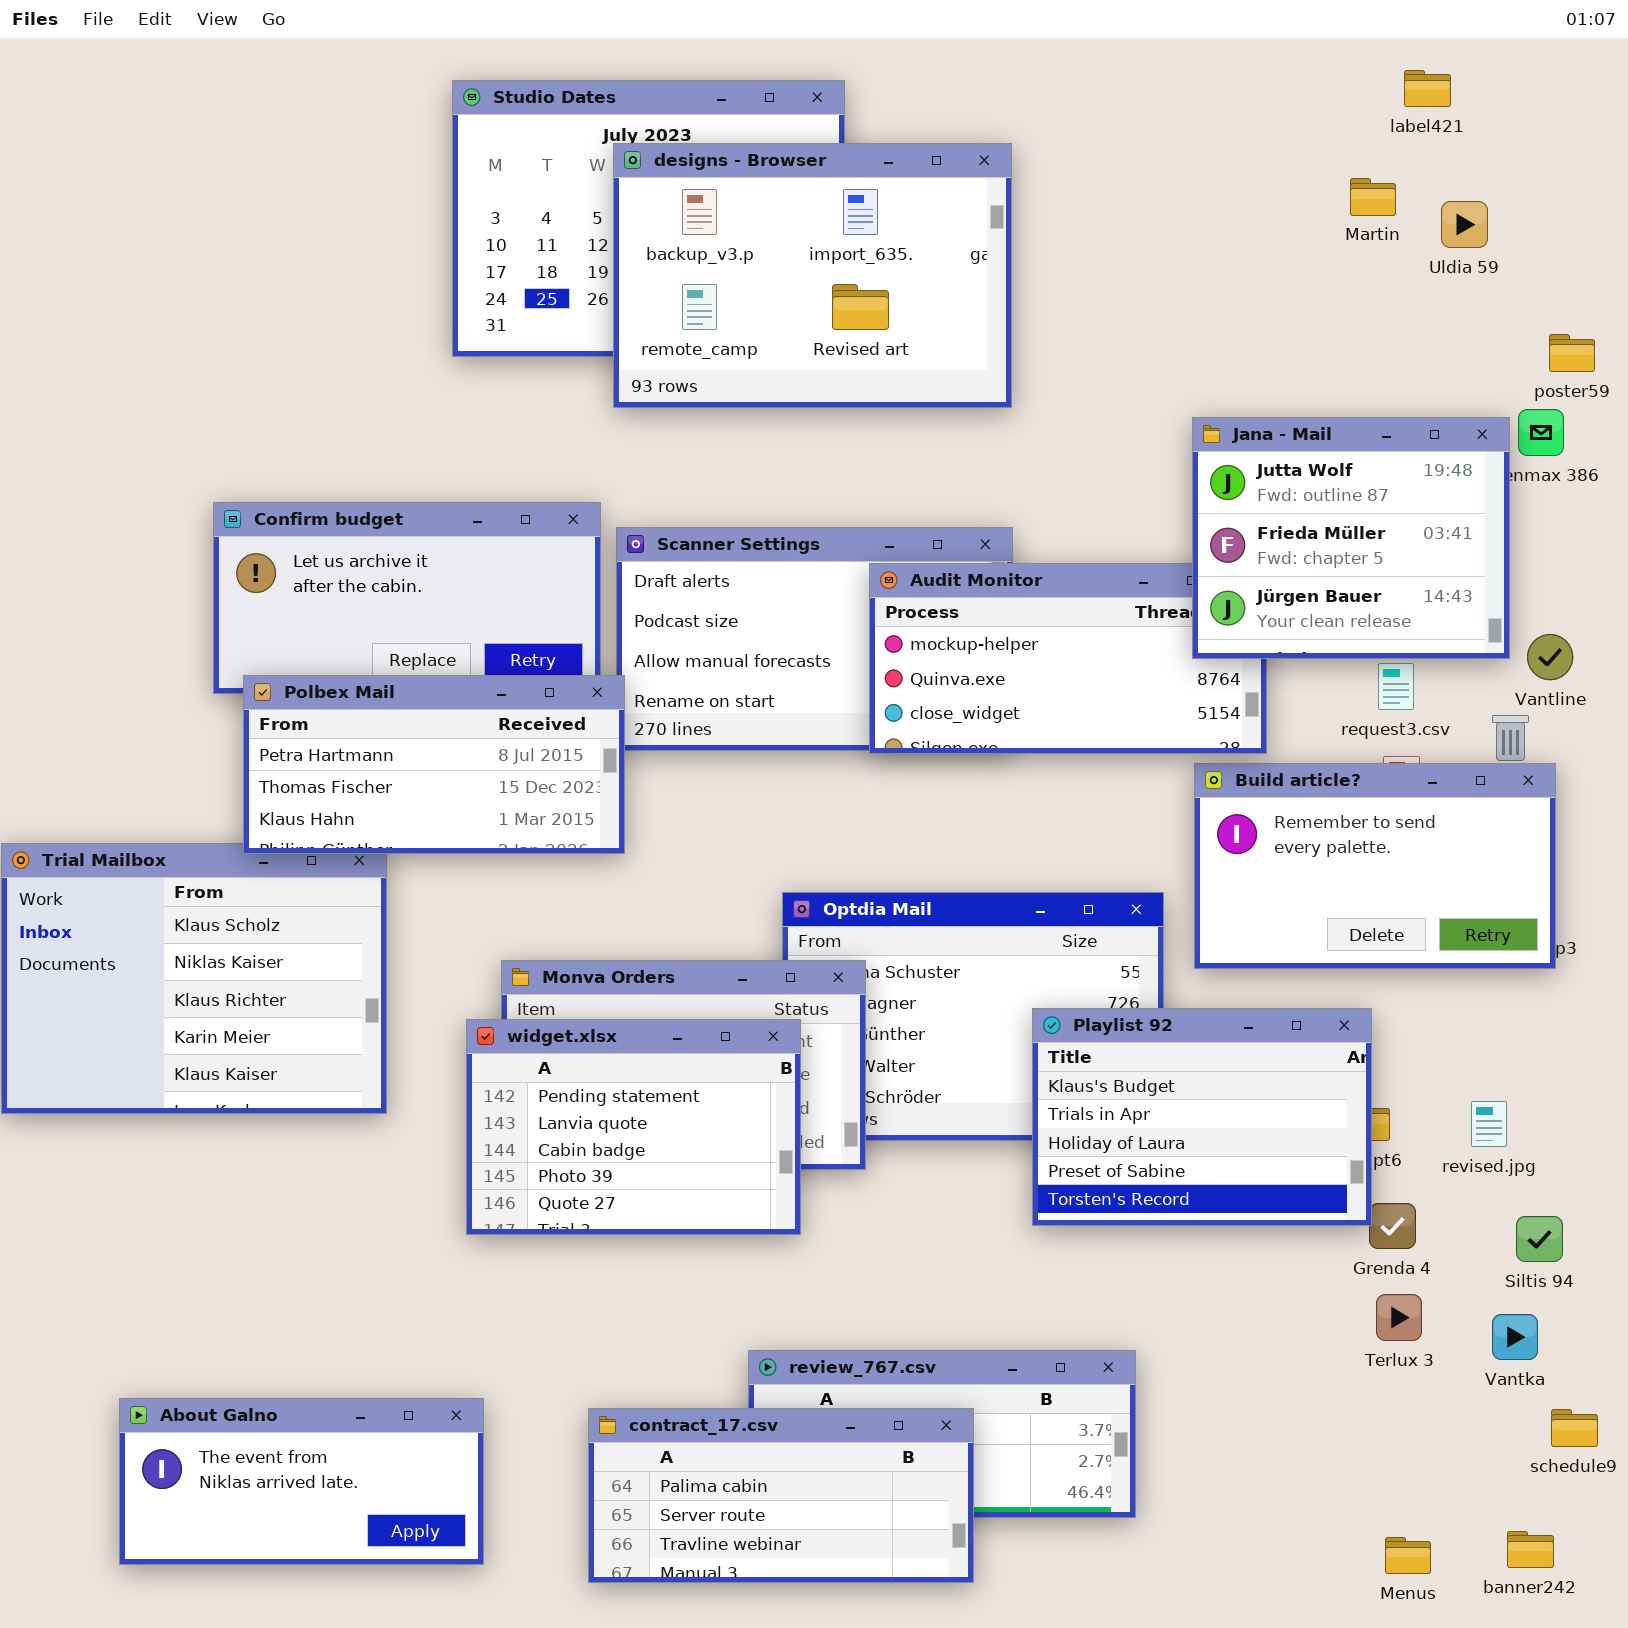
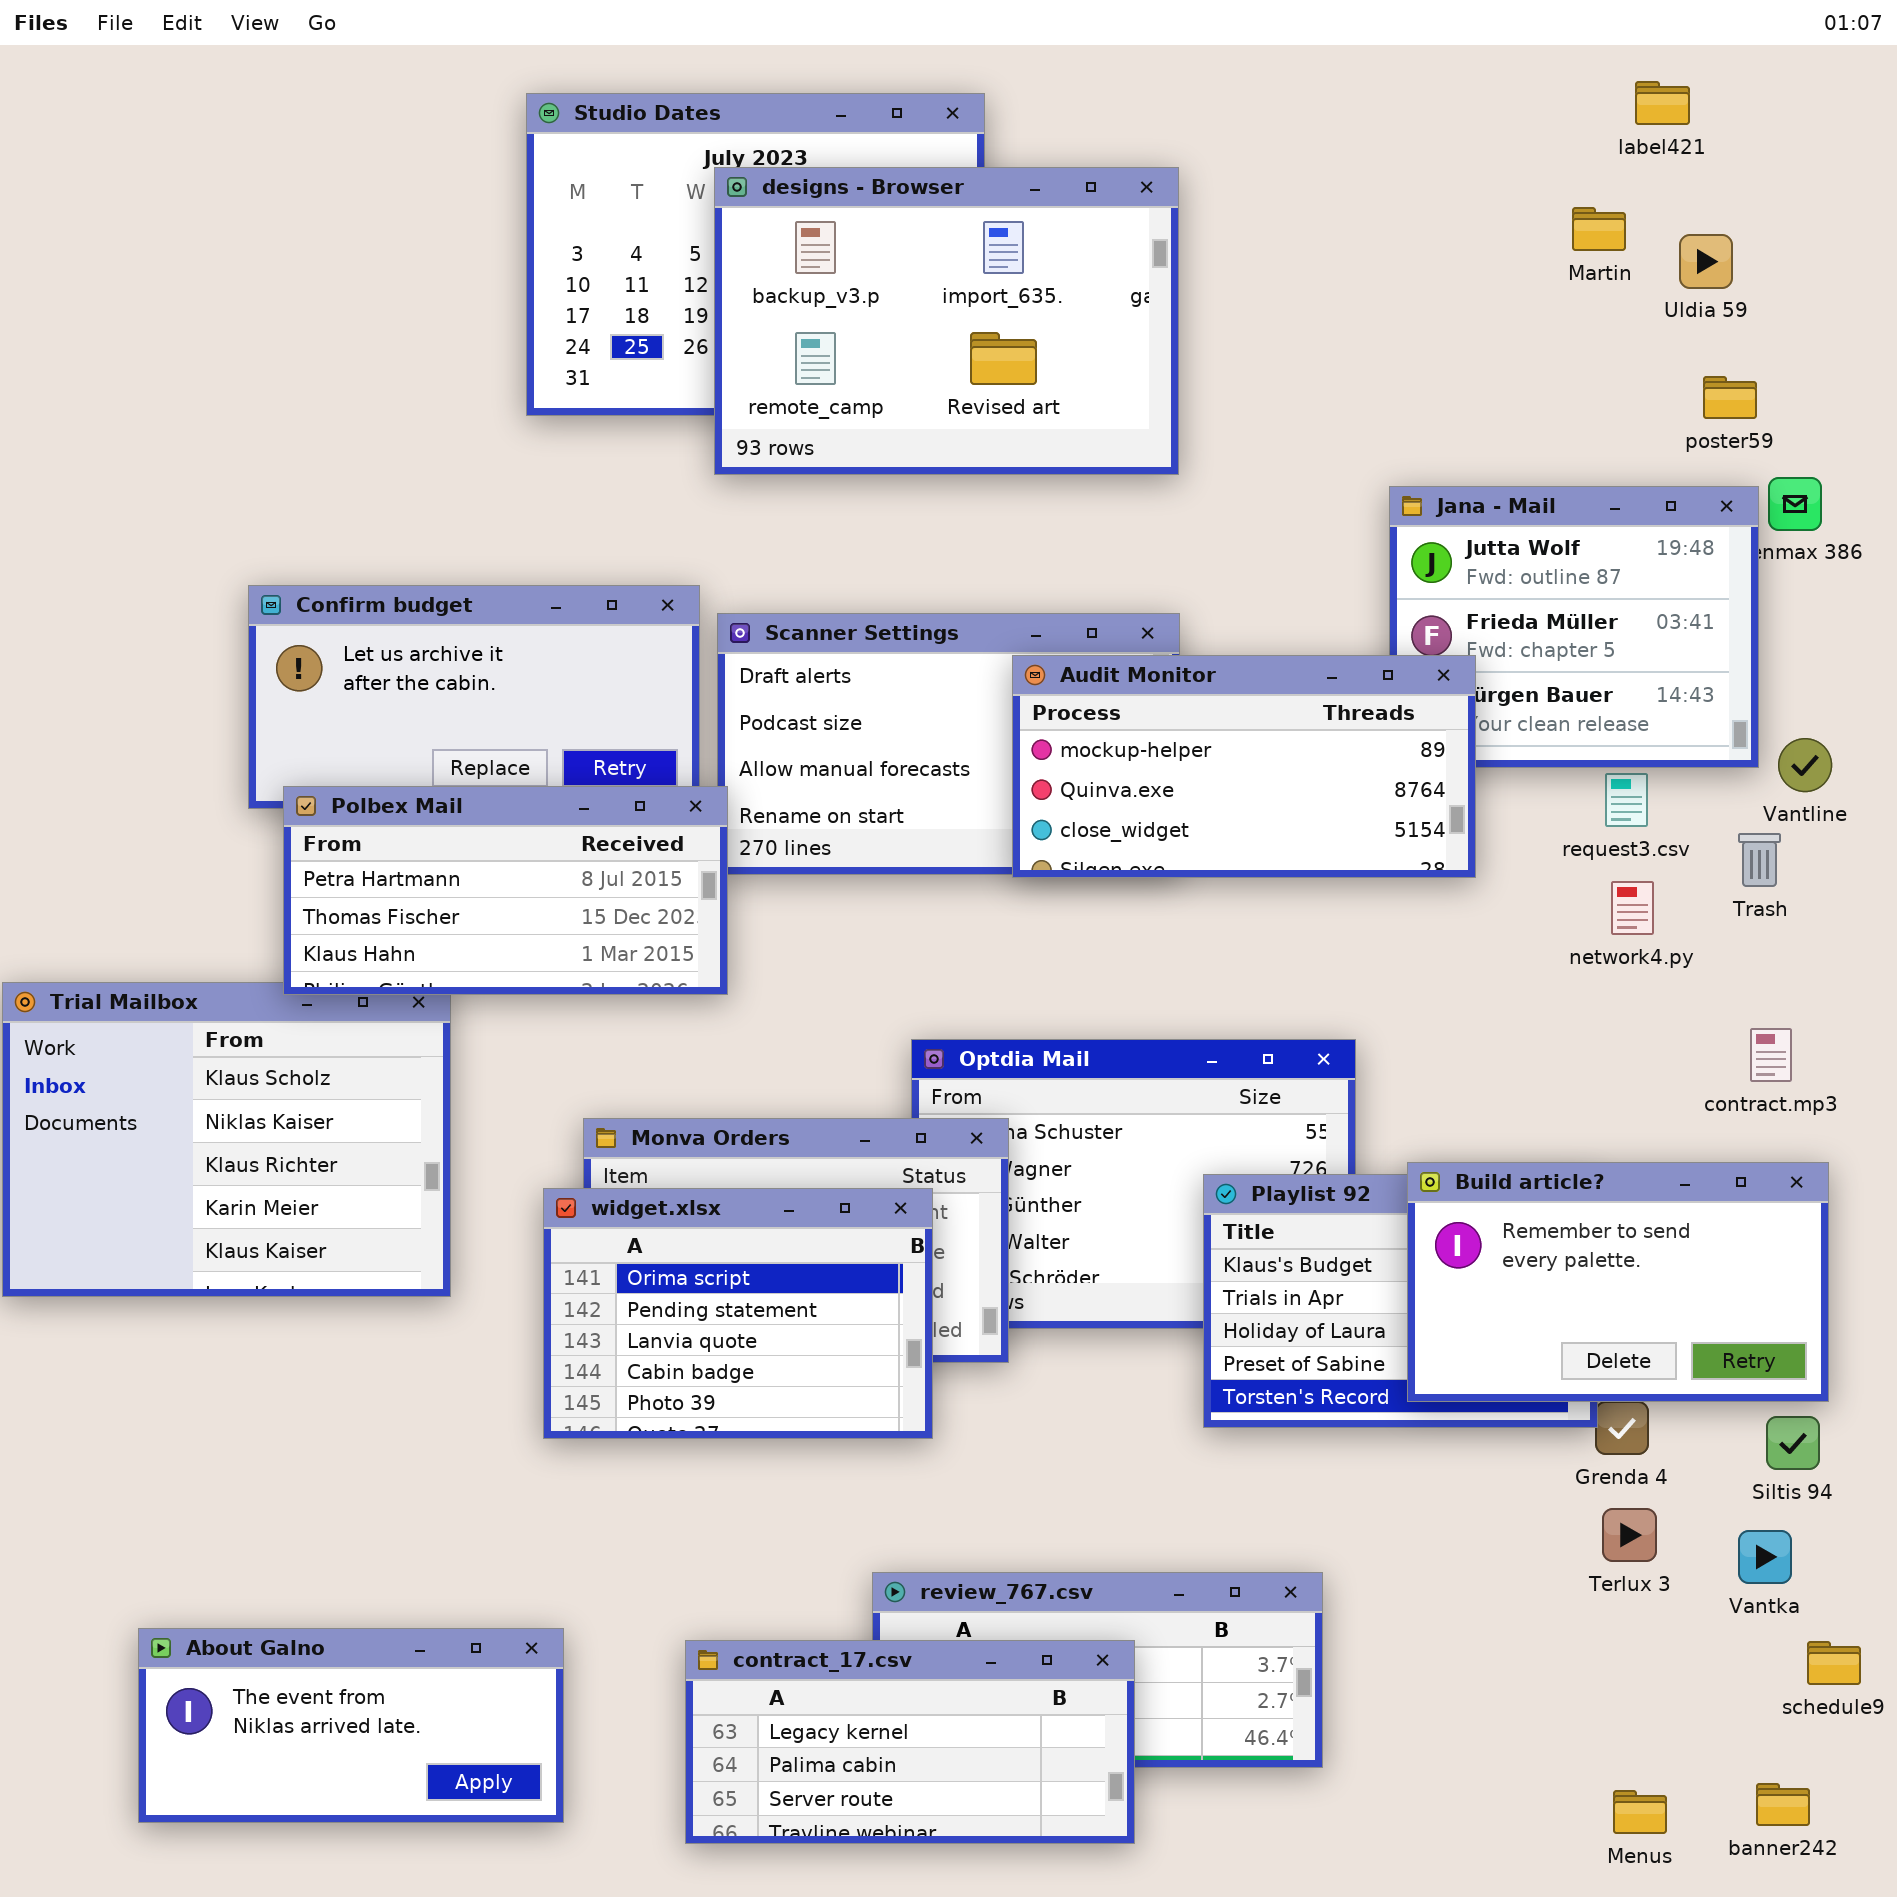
poster59: [1549,334,1595,372] -> [1703,376,1757,419], moved
Audit Monitor: [869,563,1267,754] -> [1012,655,1476,878], raised
Build article?: [1194,763,1556,969] -> [1407,1162,1829,1402], moved
widget.xlsx: [466,1019,801,1235] -> [543,1188,933,1439], scrolled up 1 row
contract_17.csv: [588,1408,974,1583] -> [685,1640,1135,1844], scrolled up 1 row

